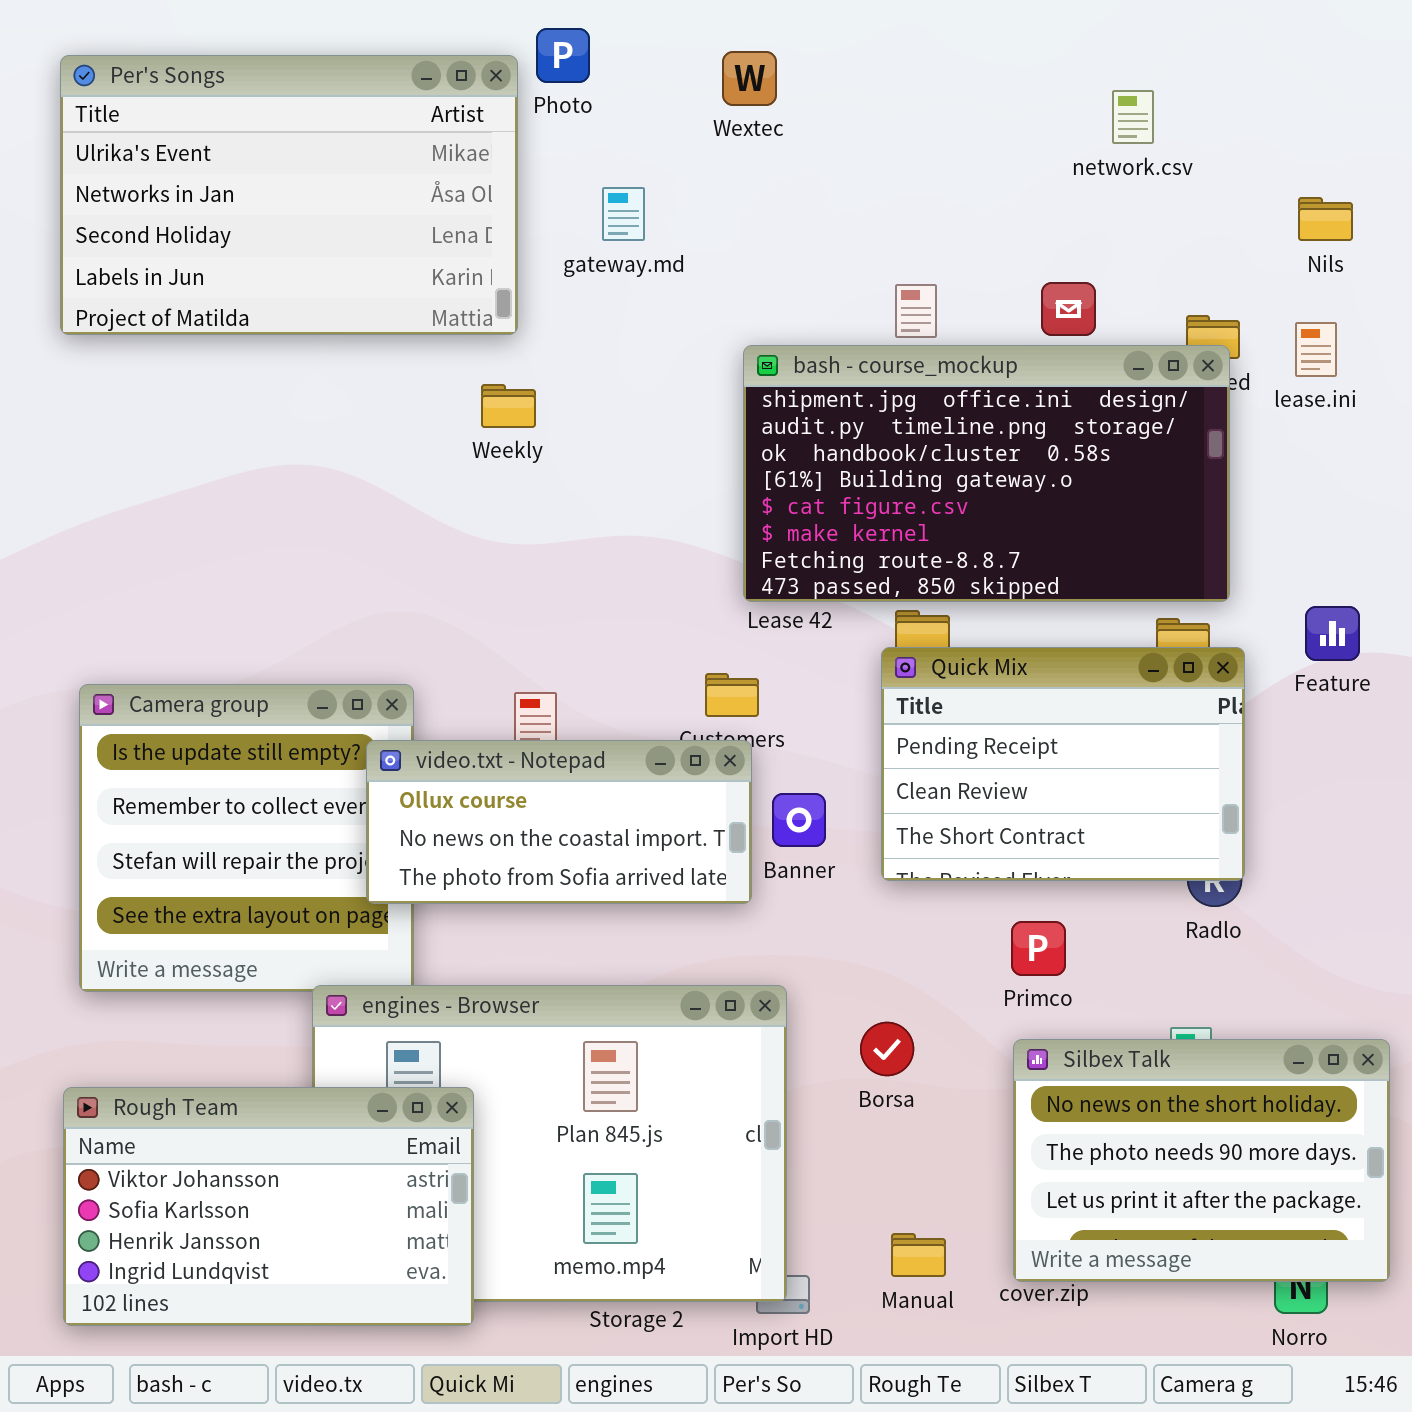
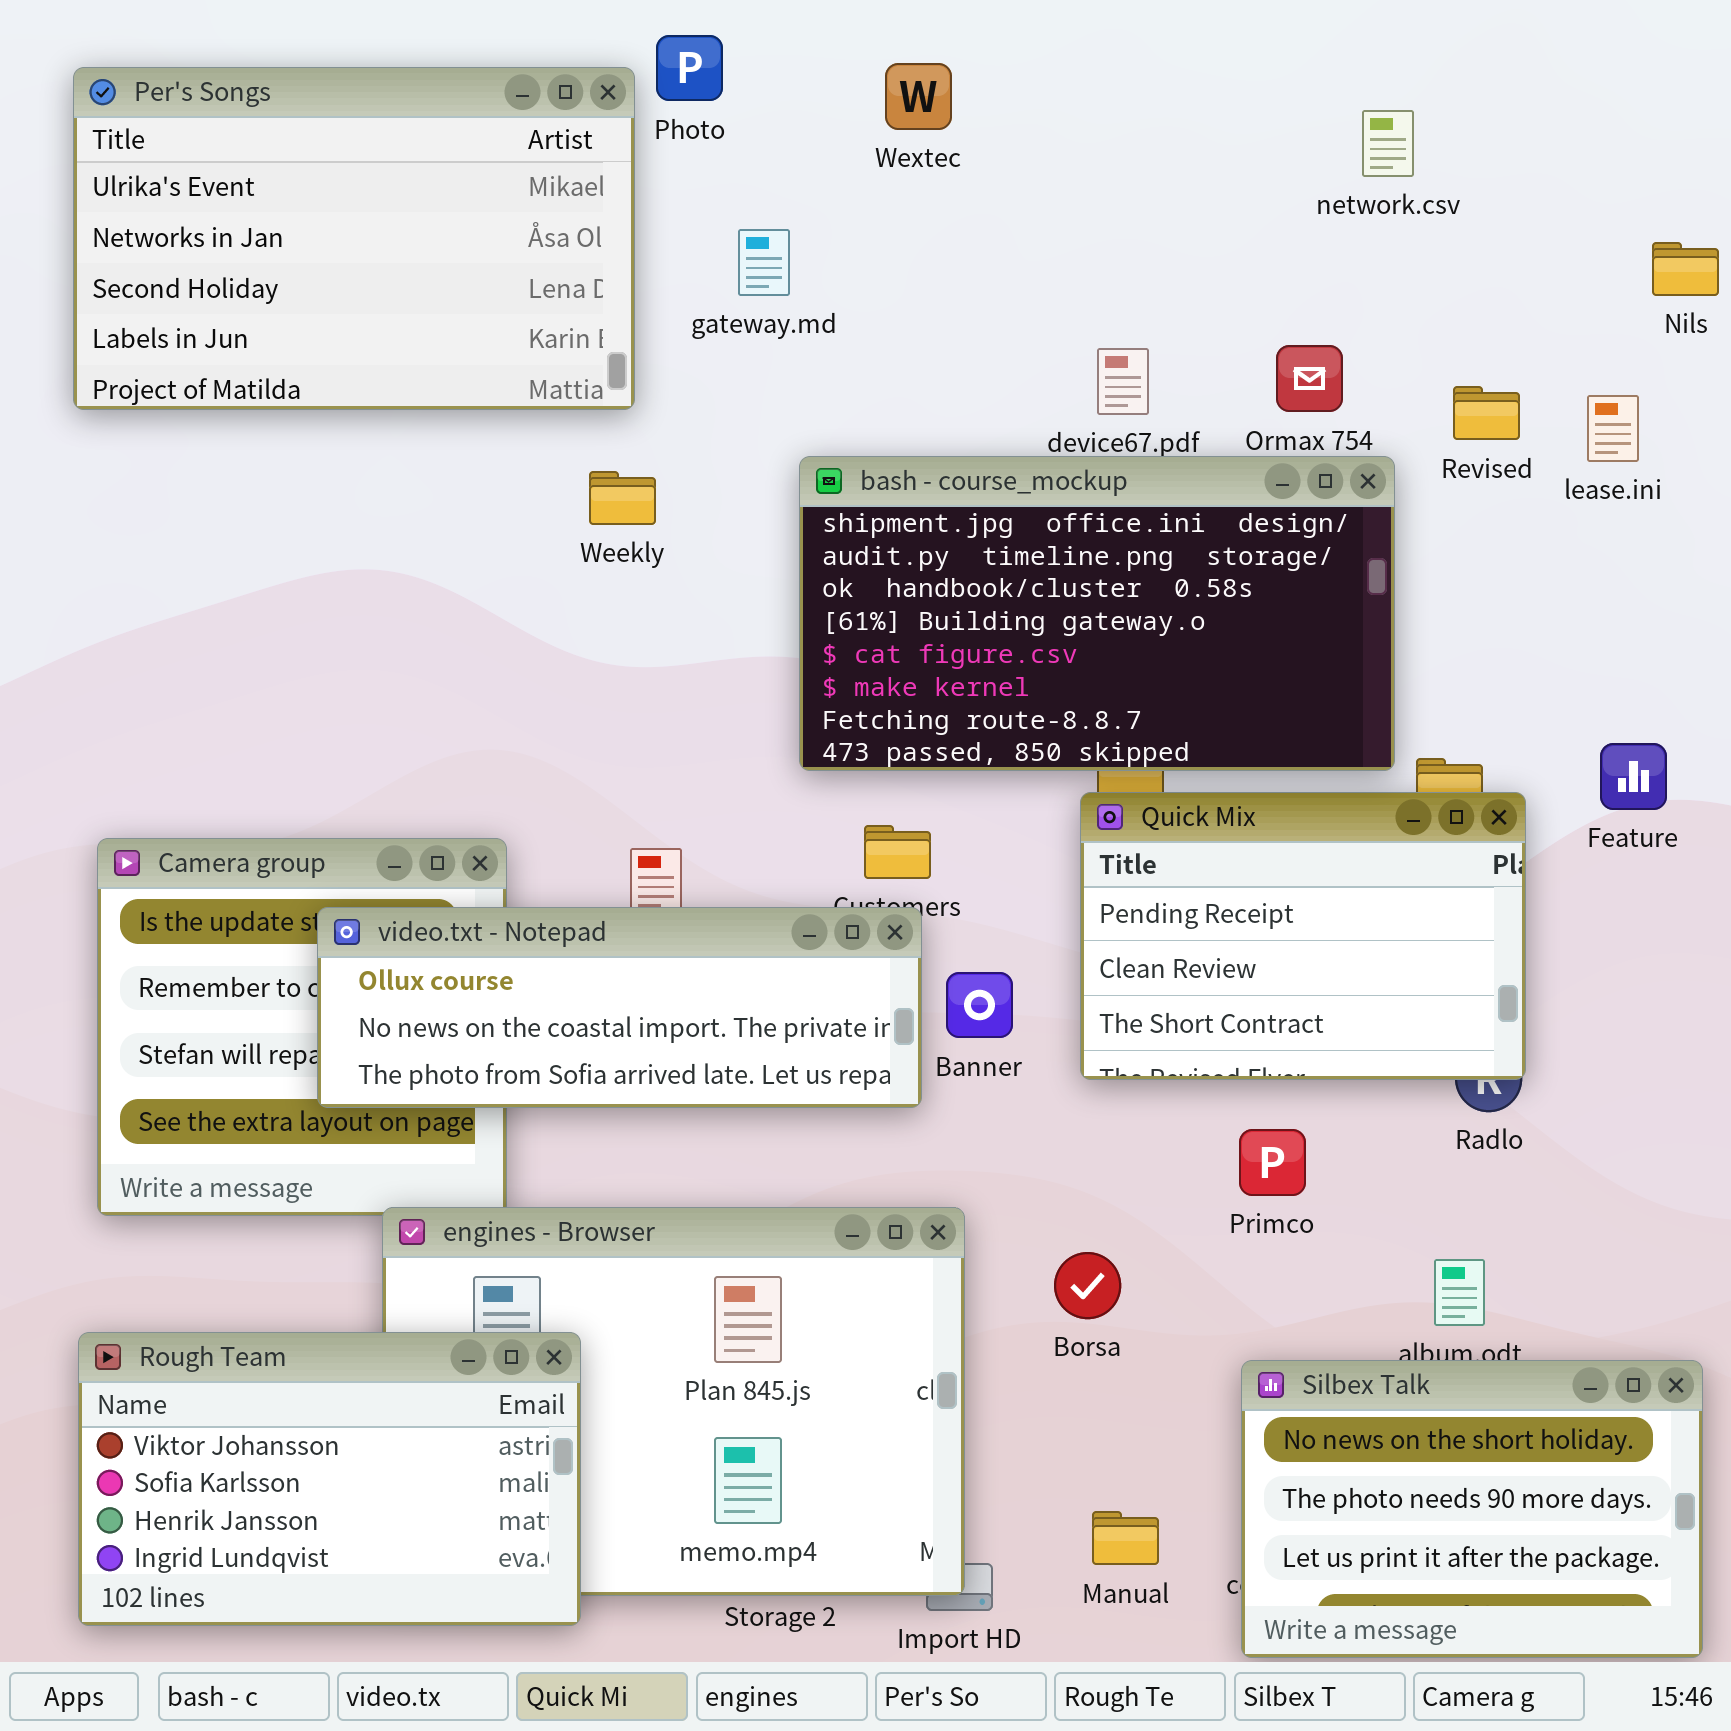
Nils: [1298,197,1353,241] -> [1652,242,1719,296], moved
bash - course_mockup: [743,345,1230,602] -> [799,456,1395,771], moved
video.txt - Notepad: [366,740,752,904] -> [317,907,922,1108], resized
Silbex Talk: [1013,1039,1390,1282] -> [1241,1360,1703,1658], moved

